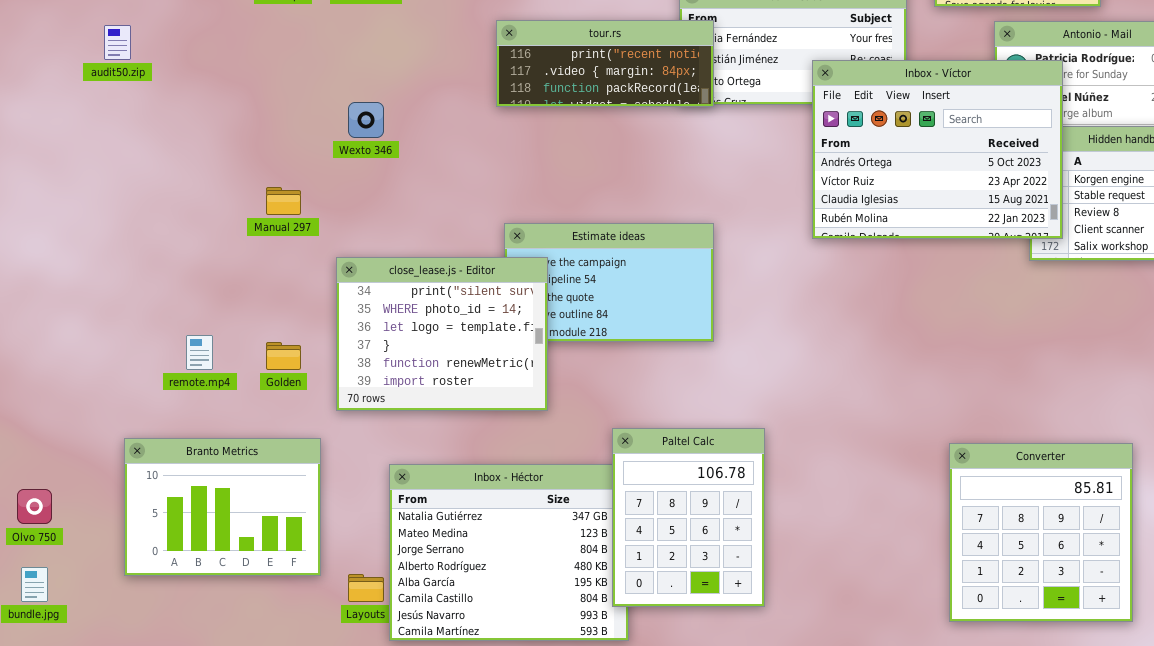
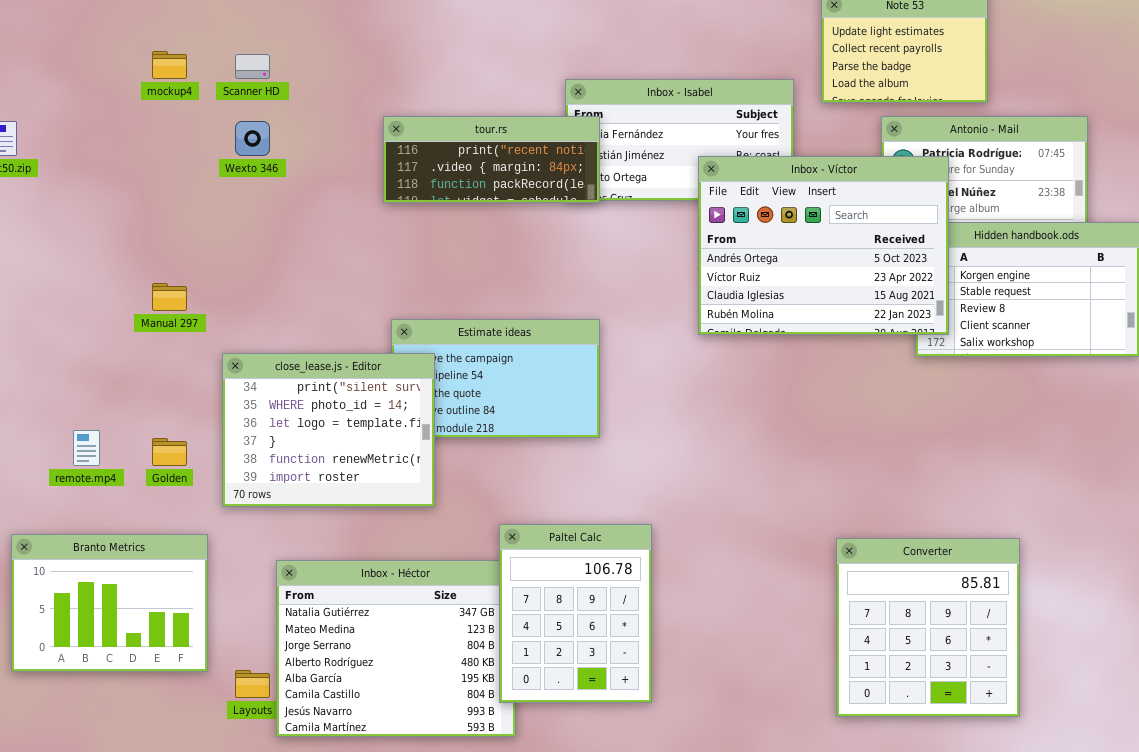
Wexto 346: [348,102,384,138] -> [235,121,270,156], moved

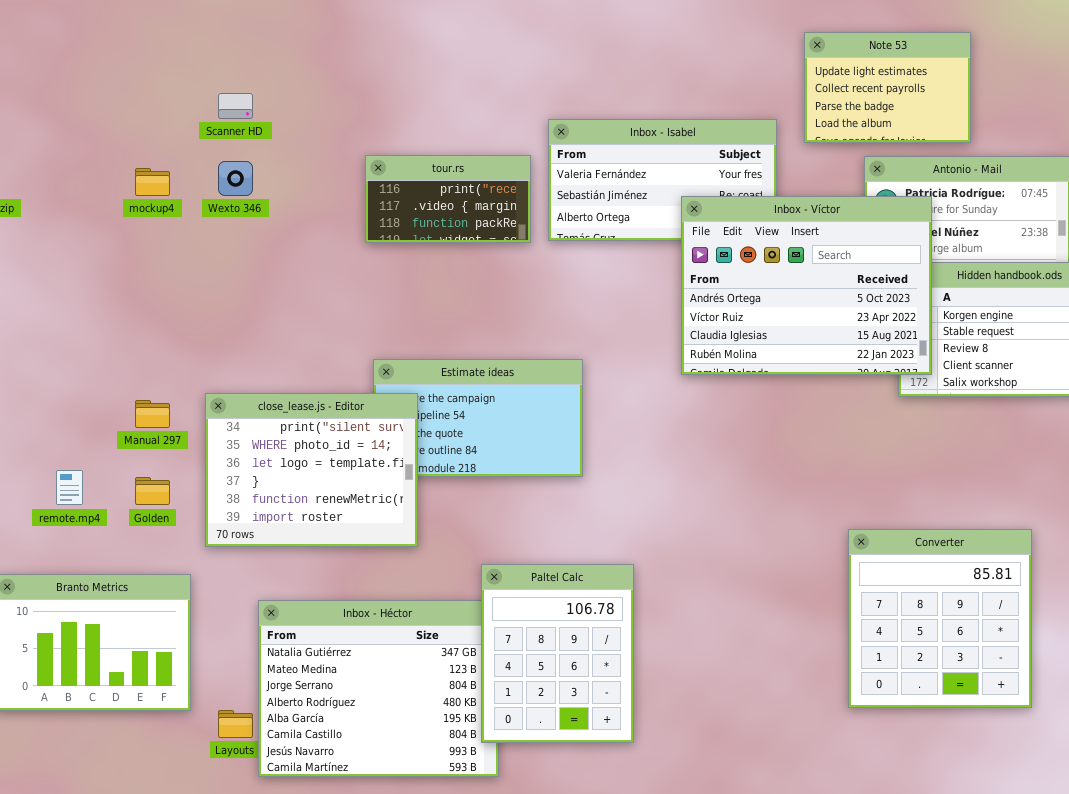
mockup4: [152,51,187,79] -> [135,168,170,196], moved
tour.rs: [383,116,600,203] -> [365,155,531,243], resized
Manual 297: [152,283,187,311] -> [135,400,170,428], moved
Converter: [836,538,1020,717] -> [848,529,1032,708], moved

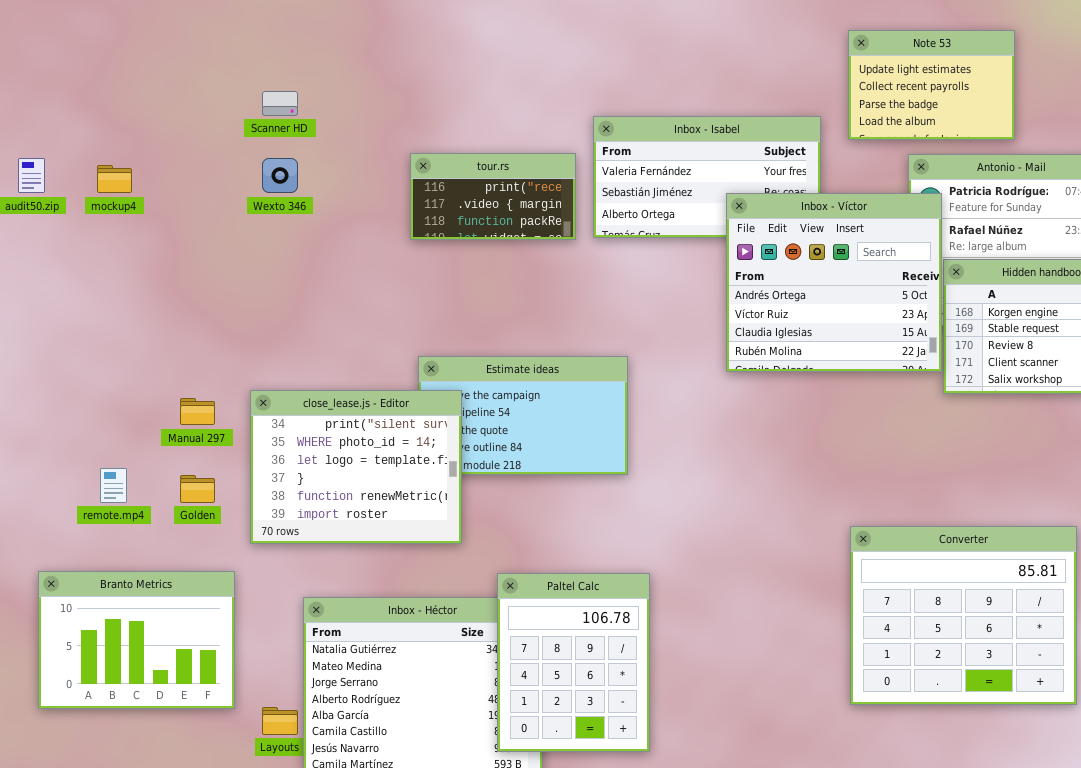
mockup4: [135,168,170,196] -> [97,165,132,193], moved
Inbox - Víctor: [681,196,932,375] -> [726,193,942,372], resized
Converter: [848,529,1032,708] -> [850,526,1077,705], resized
Paltel Calc: [481,564,634,743] -> [497,573,650,752], moved

